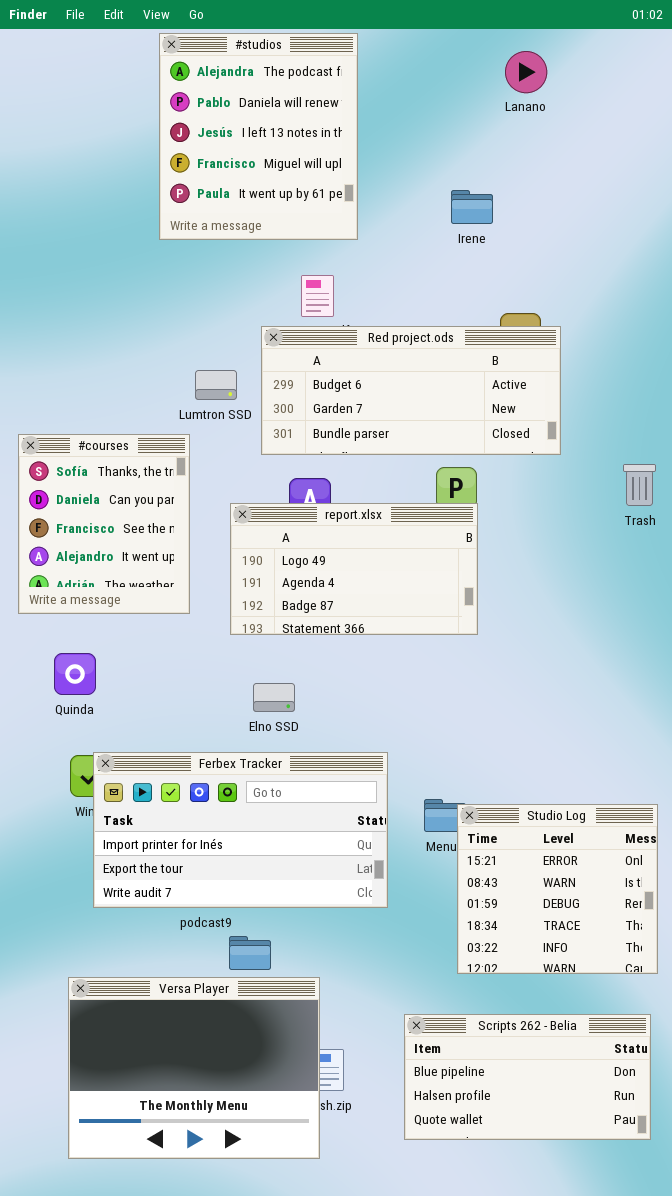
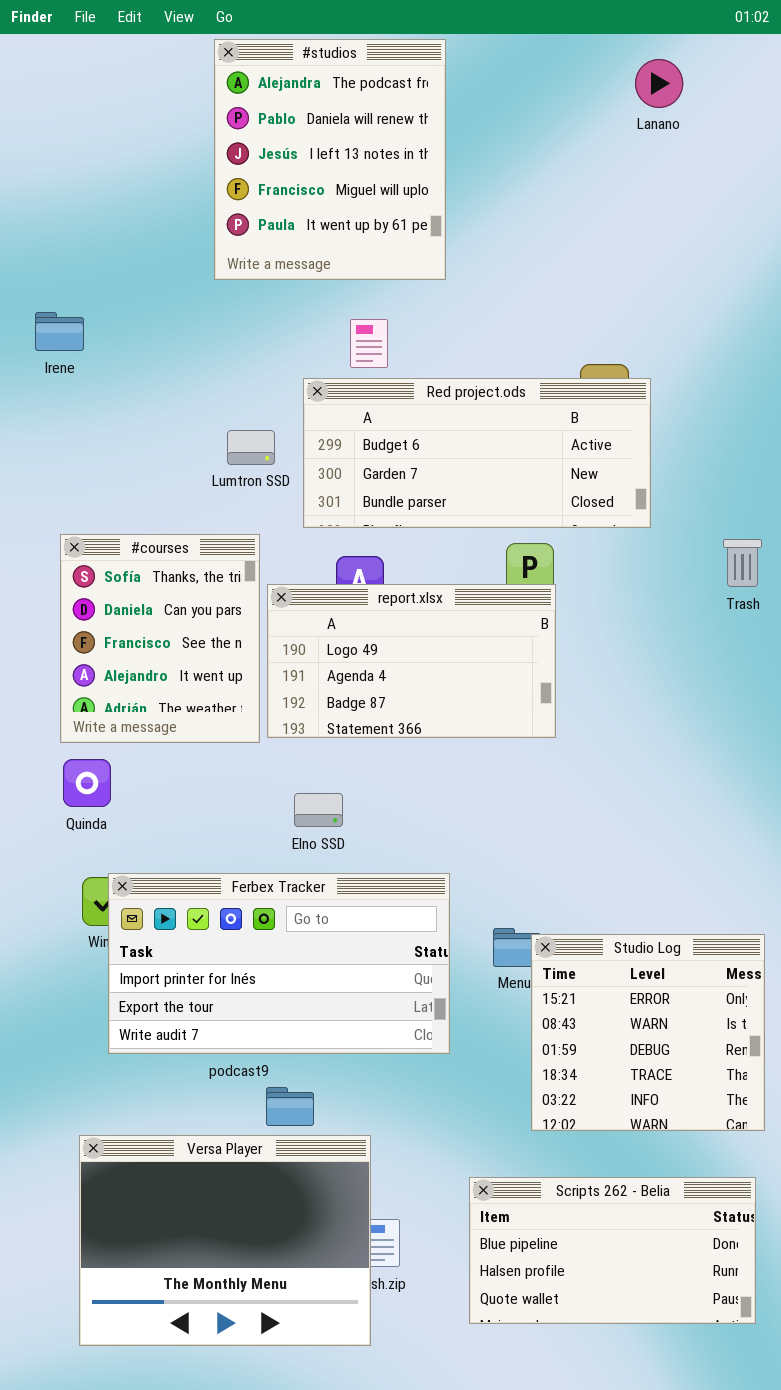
#studios: [159,33,358,240] -> [214,39,446,280], moved
Lanano: [505,51,547,93] -> [635,59,683,108], moved
Irene: [451,190,493,224] -> [35,312,84,351], moved
#courses: [18,434,190,614] -> [60,534,260,743], moved

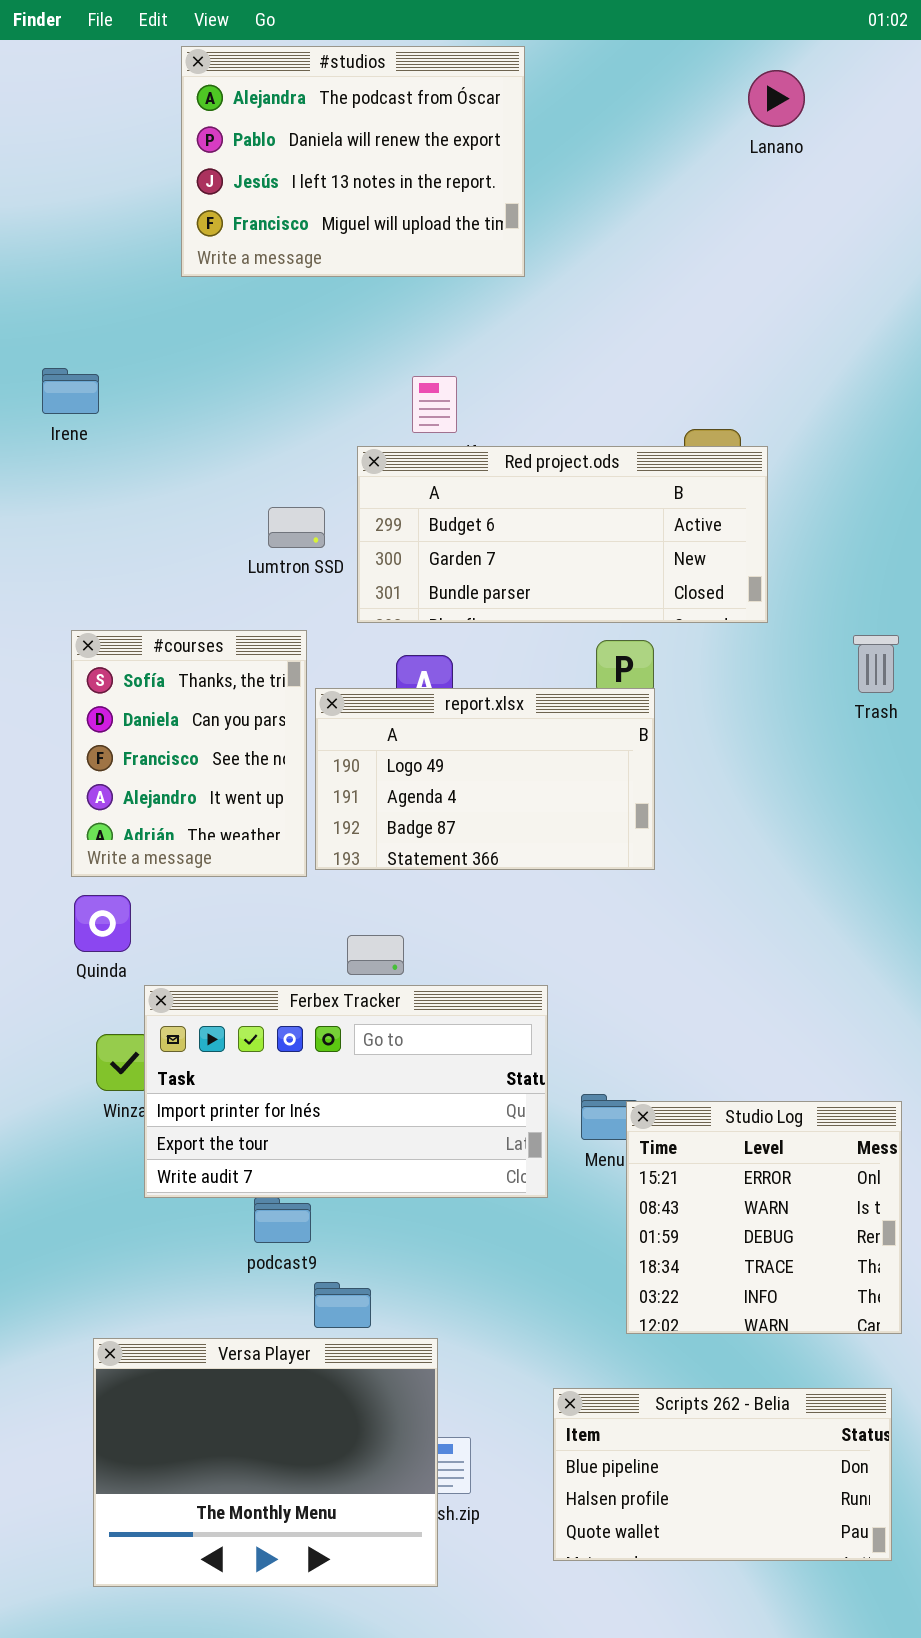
#studios: [214,39,446,280] -> [181,46,525,277], resized
Ferbex Tracker: [108,873,450,1054] -> [144,985,548,1198], moved

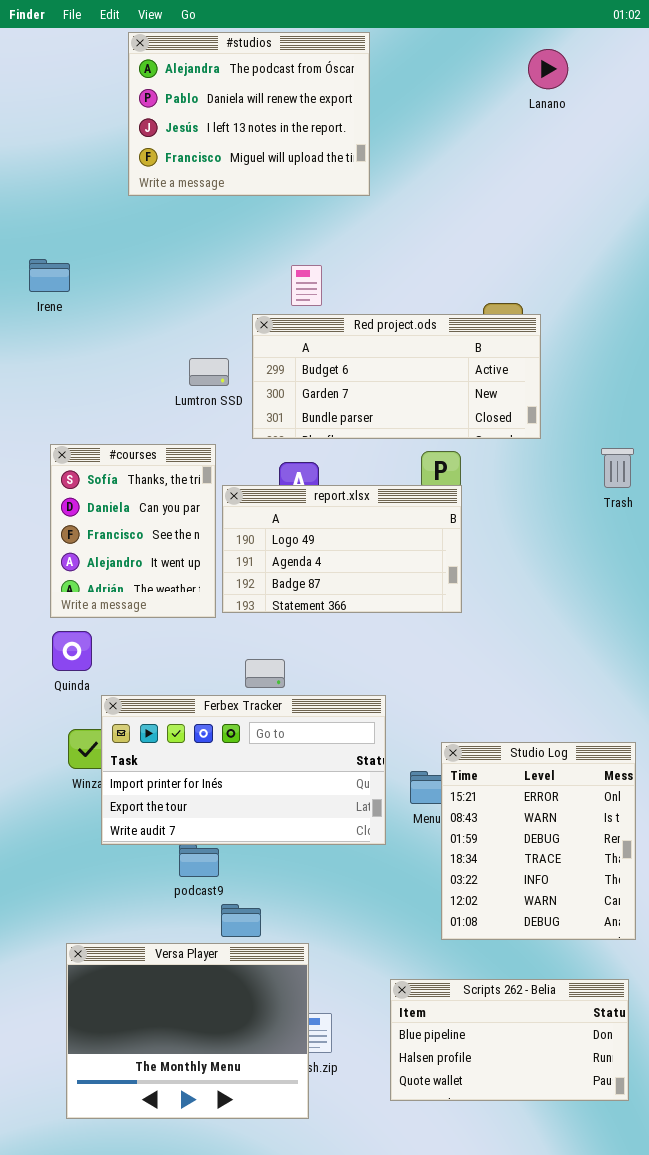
Studio Log: [626,1101,902,1334] -> [441,742,636,940], resized

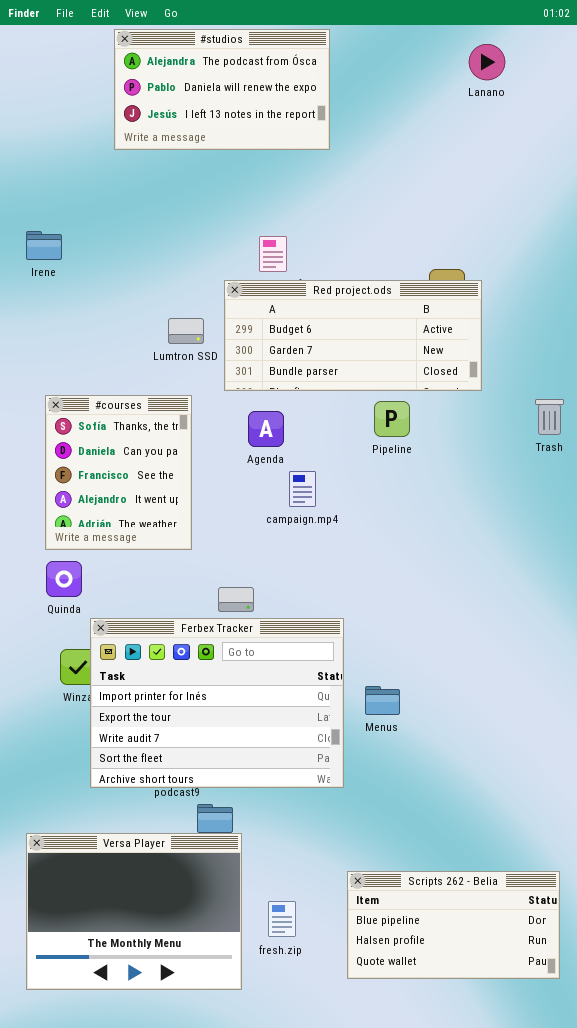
#studios: [128,32,370,196] -> [114,29,330,150], resized
report.xlsx: [222,485,462,613] -> none, closed
Ferbex Tracker: [101,695,386,845] -> [90,618,344,788], resized
Studio Log: [441,742,636,940] -> none, closed
Versa Player: [66,943,309,1119] -> [26,833,242,990], moved

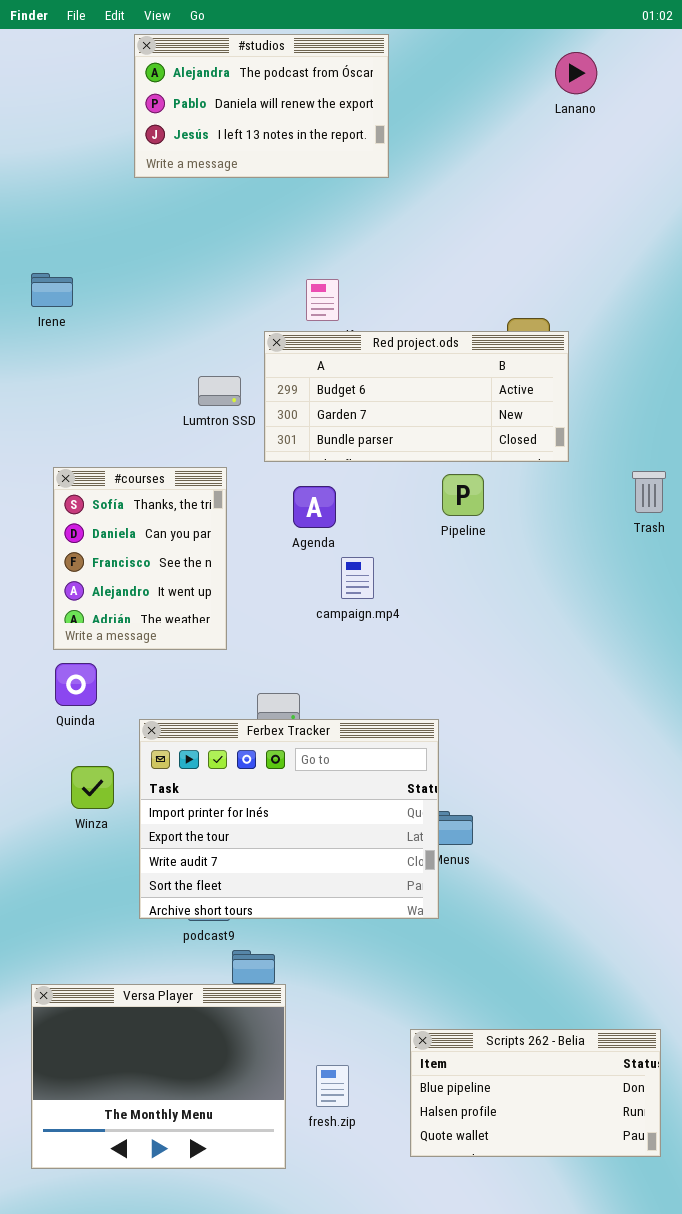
Ferbex Tracker: [90,618,344,788] -> [139,719,439,919], moved

